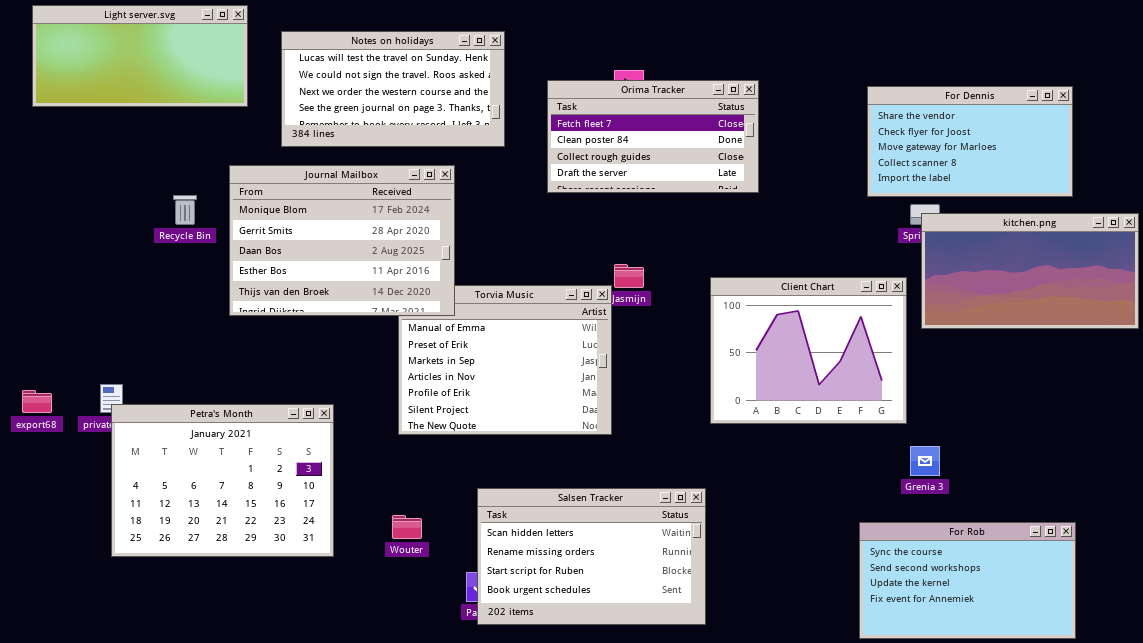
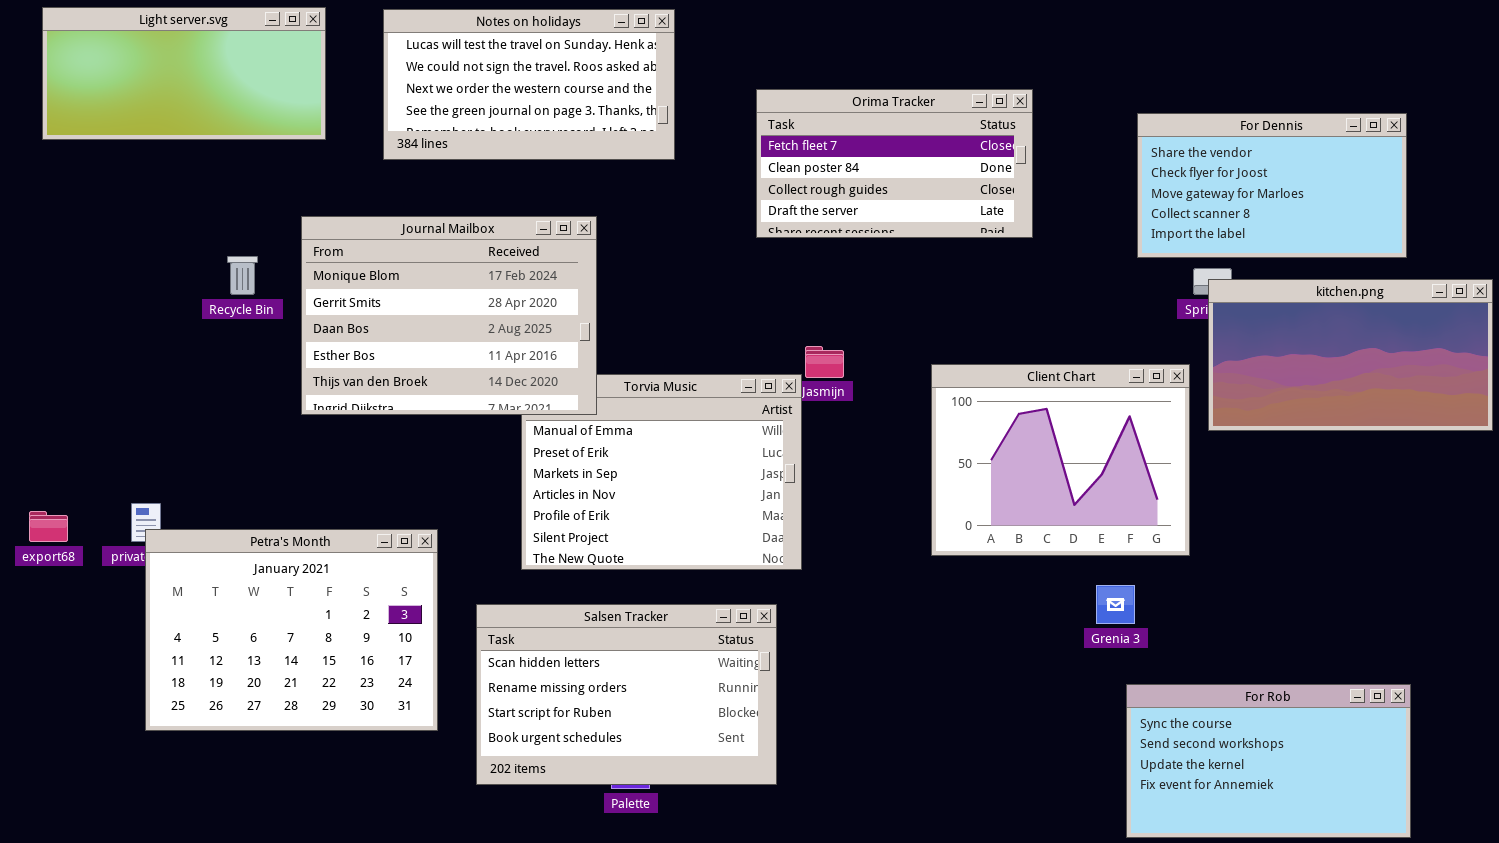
Notes on holidays: [281,31,505,147] -> [383,9,675,160], moved
Orima Tracker: [547,80,759,193] -> [756,89,1033,238], moved
Grenia 3: [910,446,940,476] -> [1096,585,1135,624], moved
Salsen Tracker: [477,488,706,625] -> [476,604,777,785], moved

